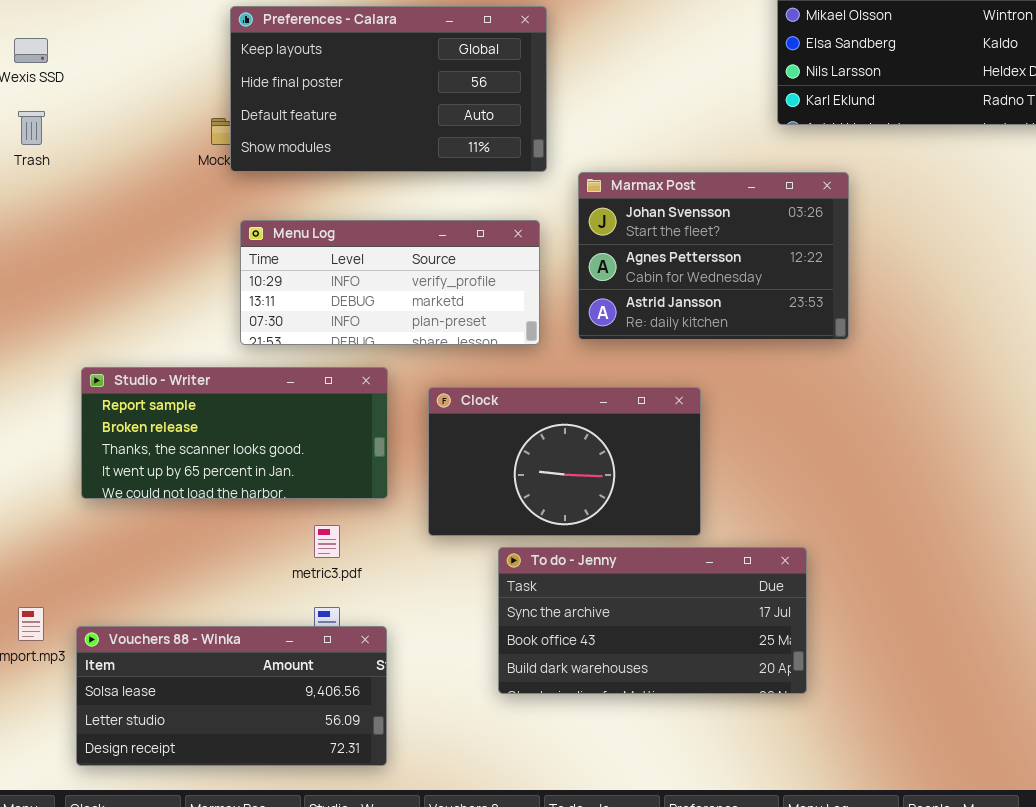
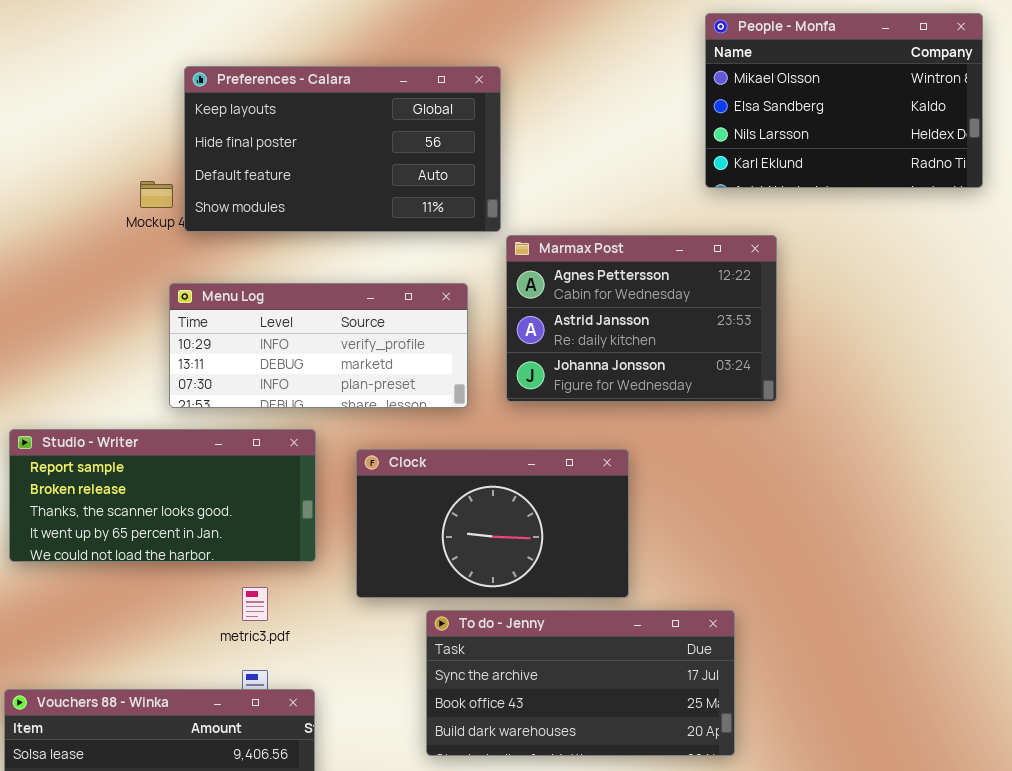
Preferences - Calara: [230,6,547,172] -> [184,66,501,232], moved
Marmax Post: [578,172,849,340] -> [506,235,777,402], scrolled down 1 row

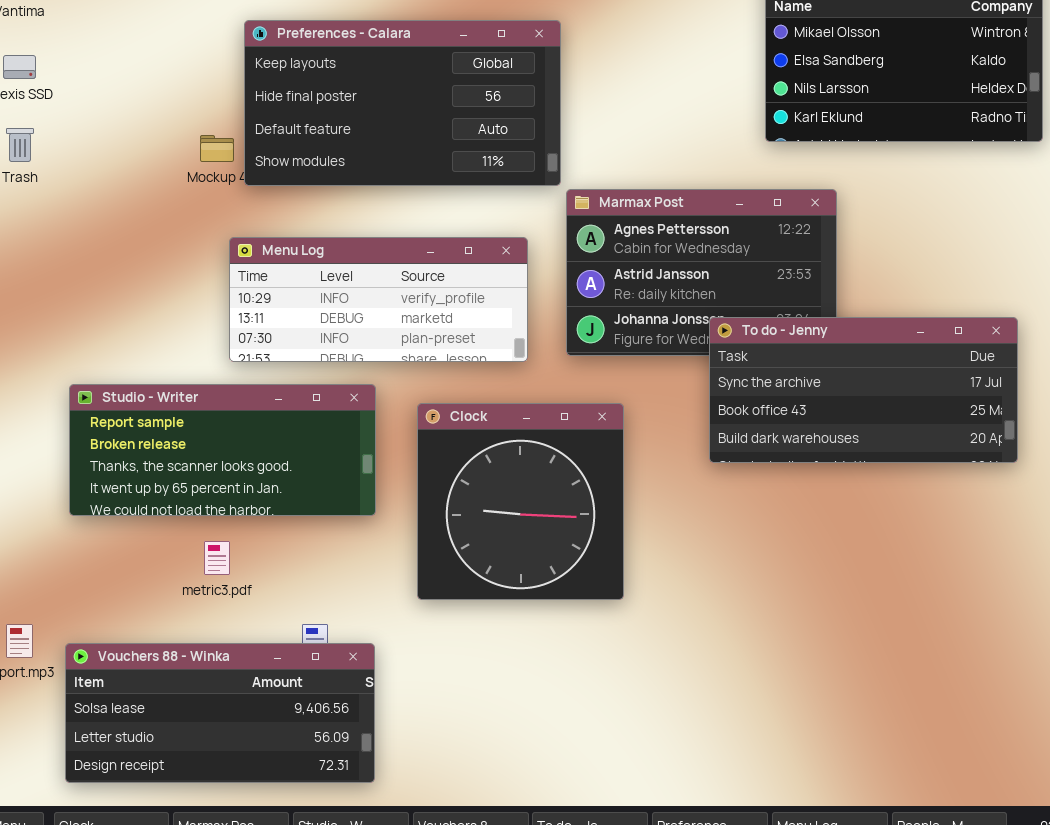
Clock: [356,449,629,598] -> [417,403,624,600], resized
metric3.pdf: [242,587,268,621] -> [204,541,230,575], moved
To do - Jenny: [426,610,735,756] -> [709,317,1018,463], moved

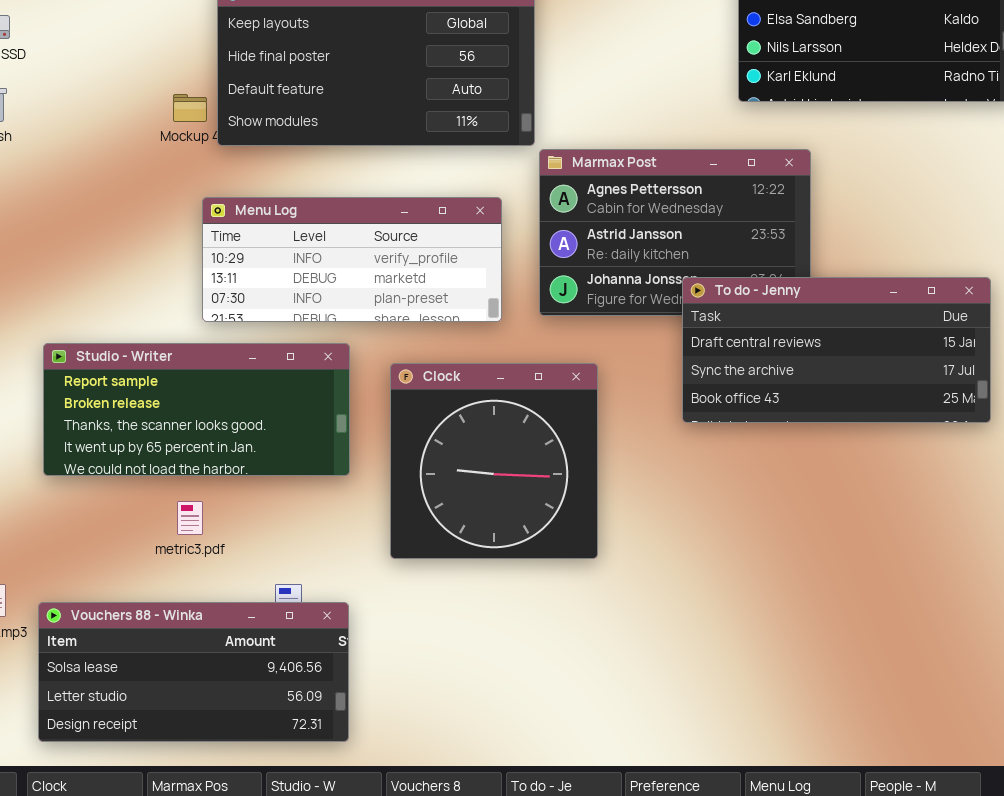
To do - Jenny: [709,317,1018,463] -> [682,277,991,423], scrolled up 1 row

